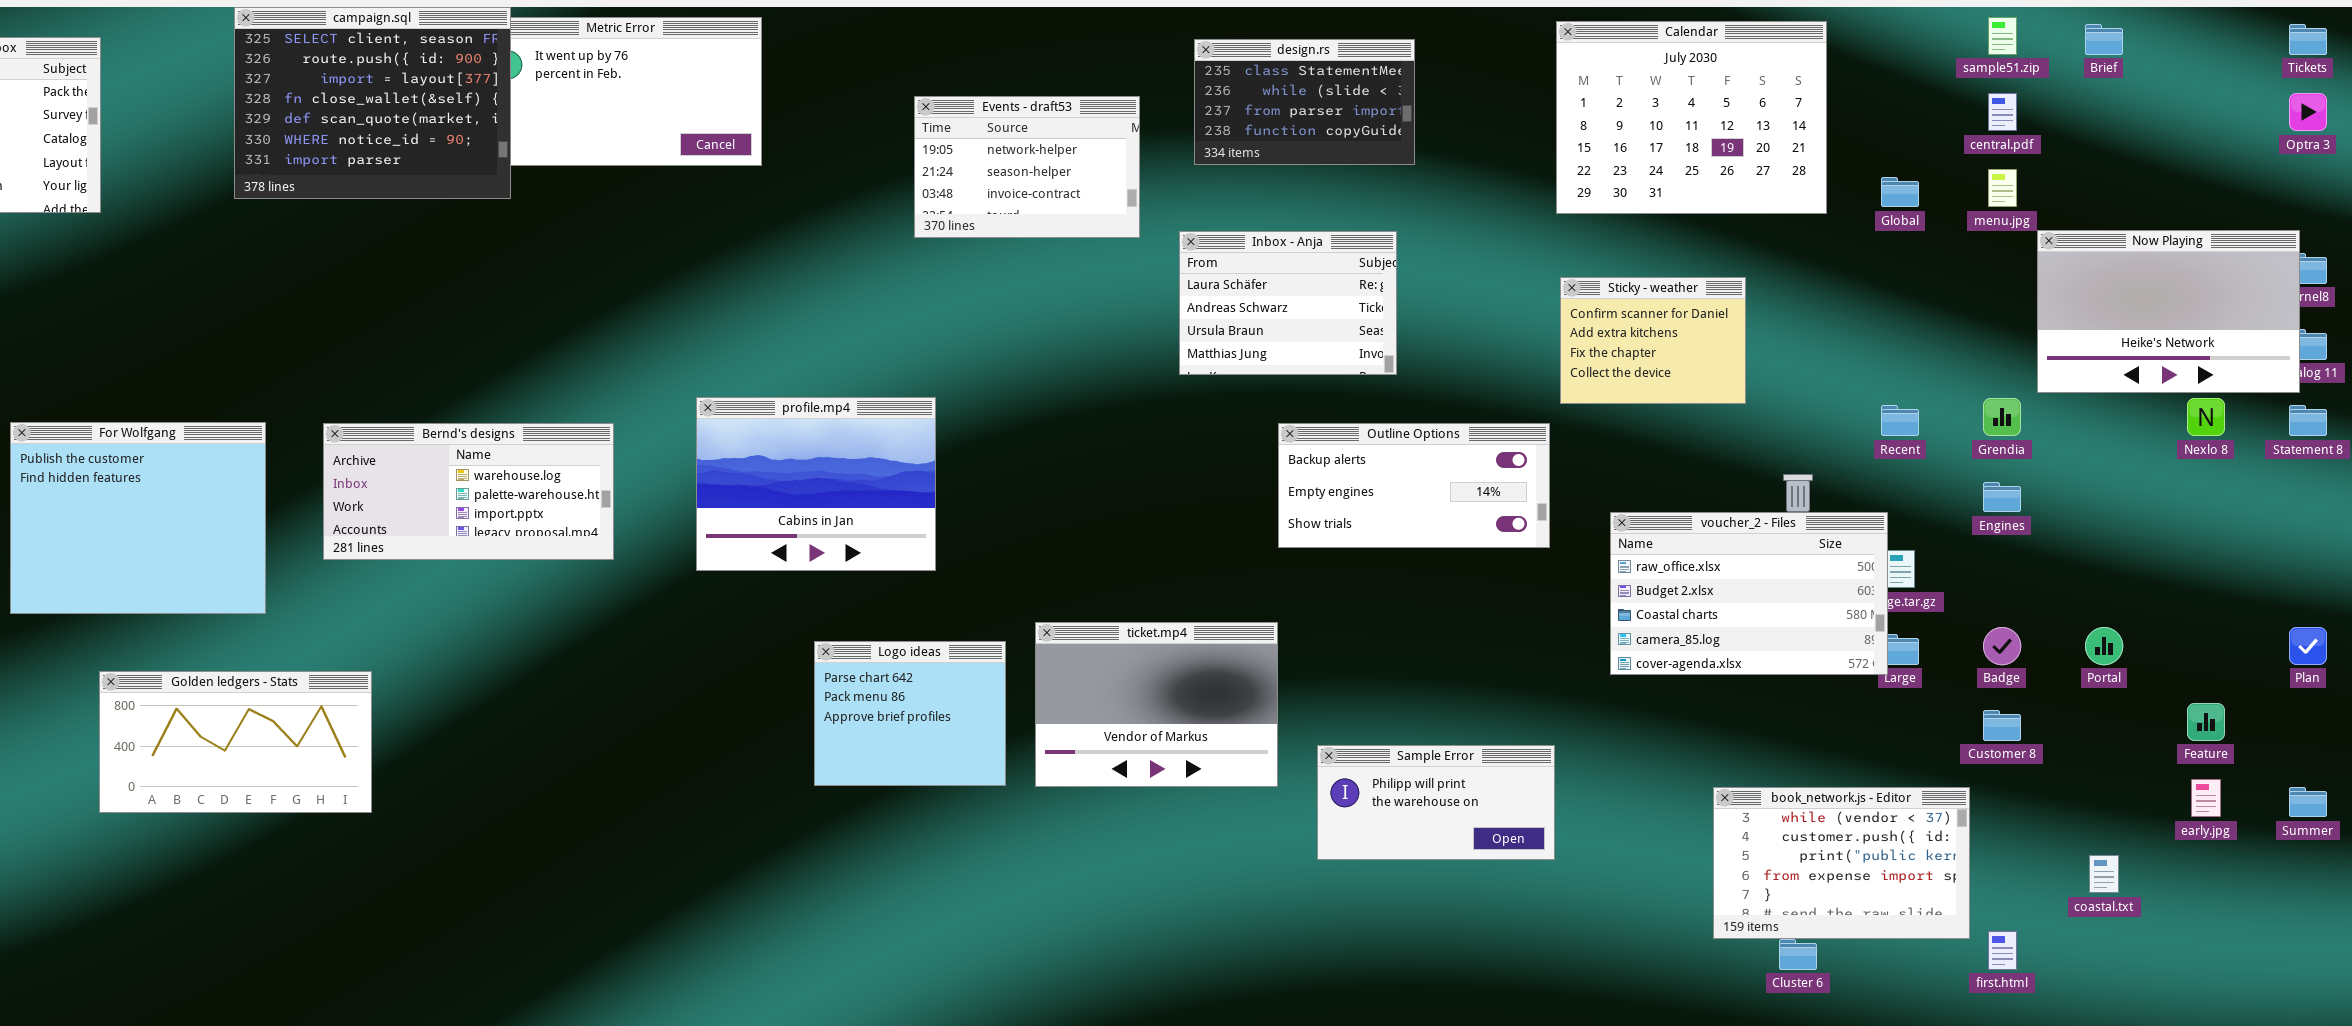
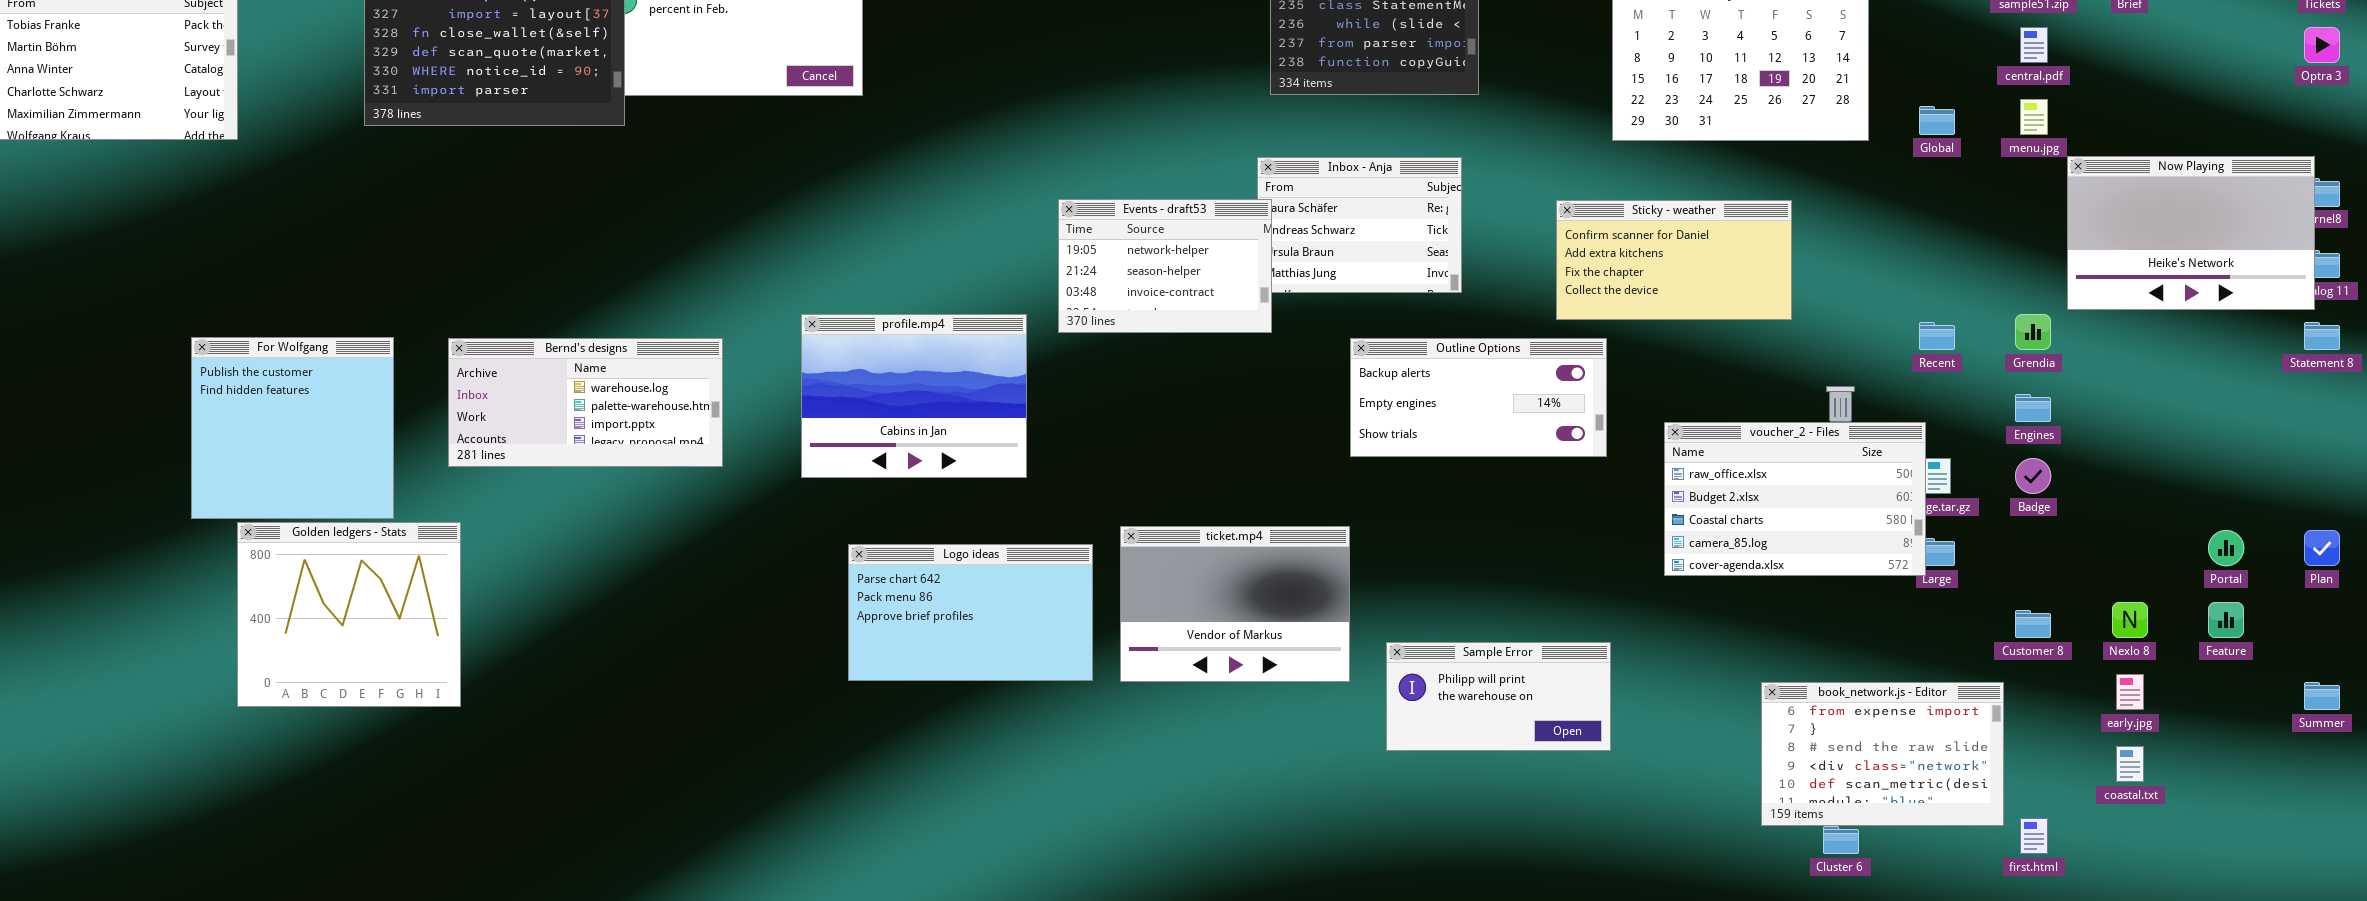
Events - draft53: [914,96,1140,238] -> [1058,199,1272,333], moved
Sticky - weather: [1560,277,1746,404] -> [1556,200,1792,320], resized
Nexlo 8: [2187,398,2225,436] -> [2112,602,2148,638], moved
For Wolfgang: [10,422,266,614] -> [191,337,394,519], resized
Badge: [1983,627,2021,665] -> [2015,458,2051,494], moved
Portal: [2085,627,2123,665] -> [2208,530,2244,566], moved
Logo ideas: [814,641,1006,786] -> [848,544,1093,681], resized
Golden ledgers - Stats: [99,671,372,813] -> [237,522,461,707], resized
early.jpg: [2191,779,2221,817] -> [2116,674,2144,710], moved
book_network.js - Editor: [1713,787,1970,939] -> [1761,682,2004,826], scrolled down 3 rows

